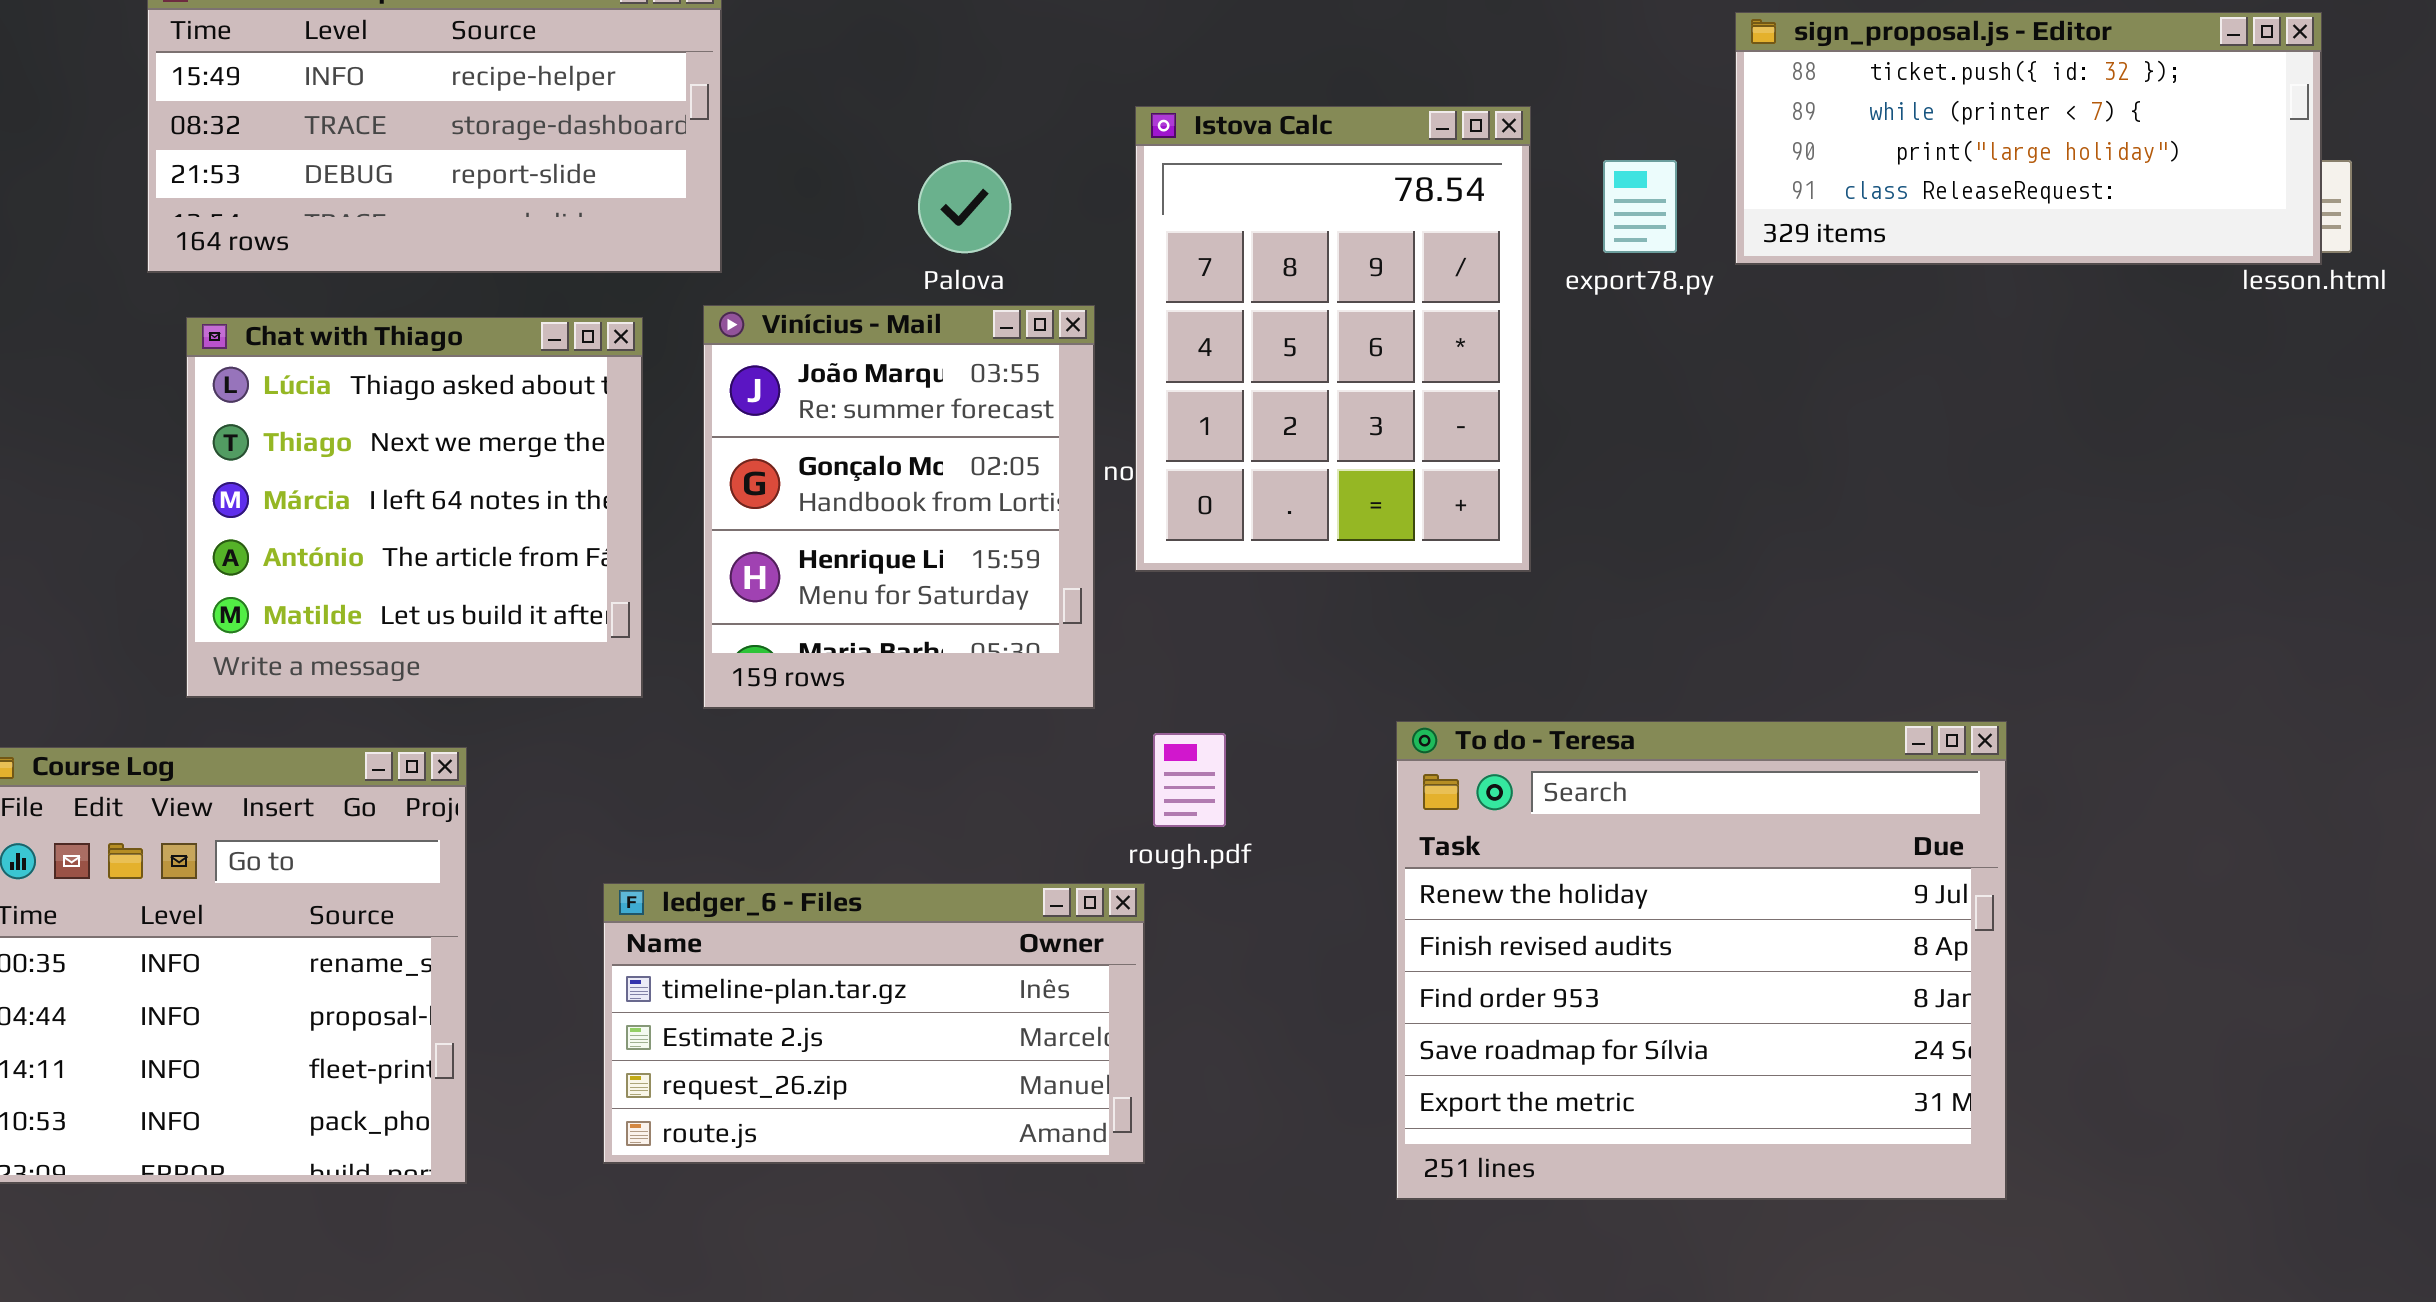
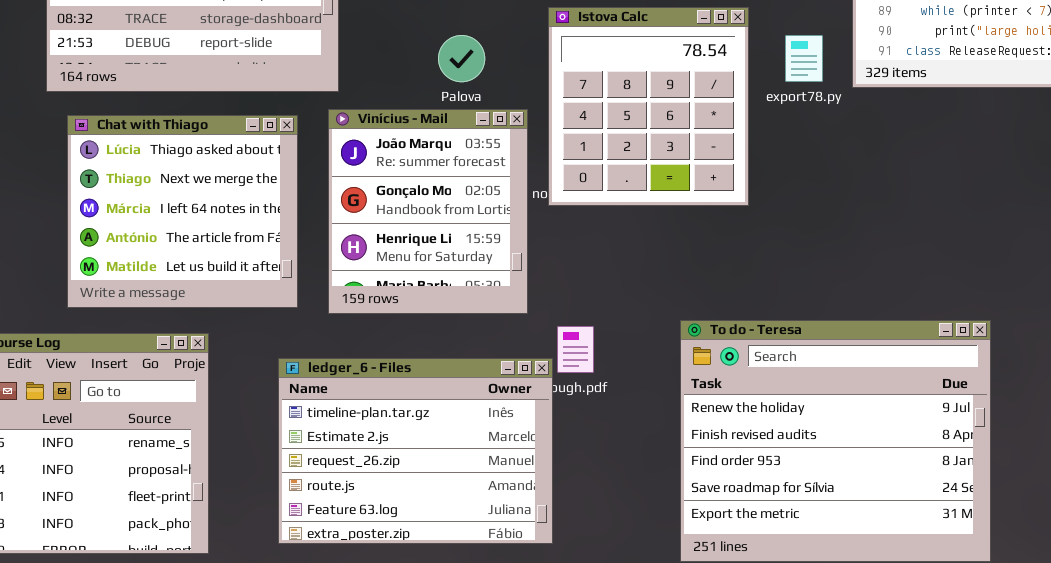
Istova Calc: [1135,106,1531,572] -> [548,7,749,206], resized
ledger_6 - Files: [603,883,1145,1164] -> [278,358,553,544], resized

